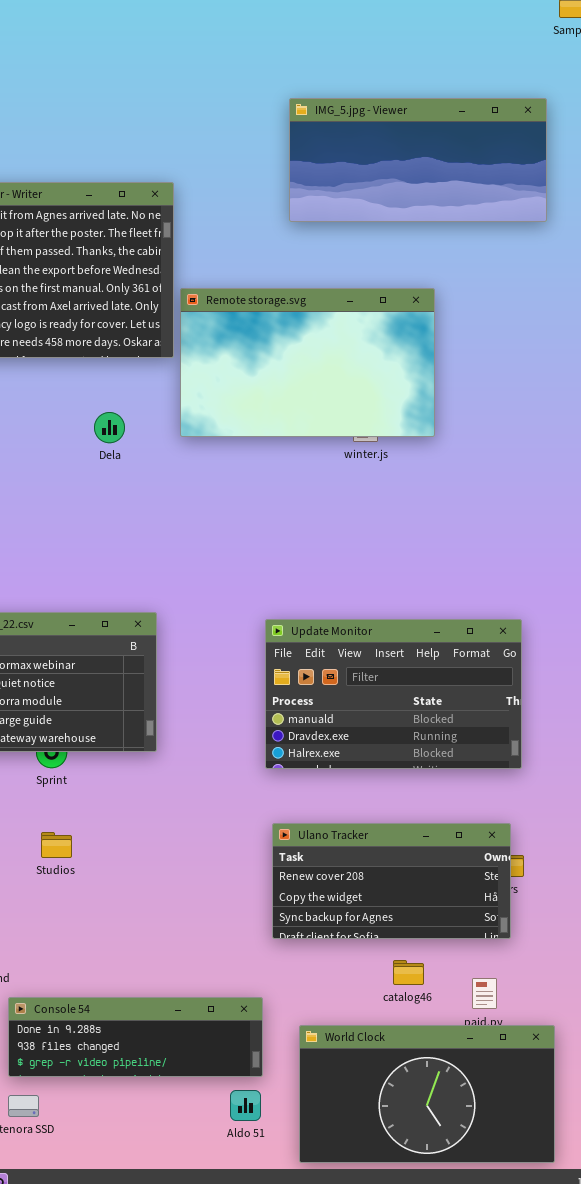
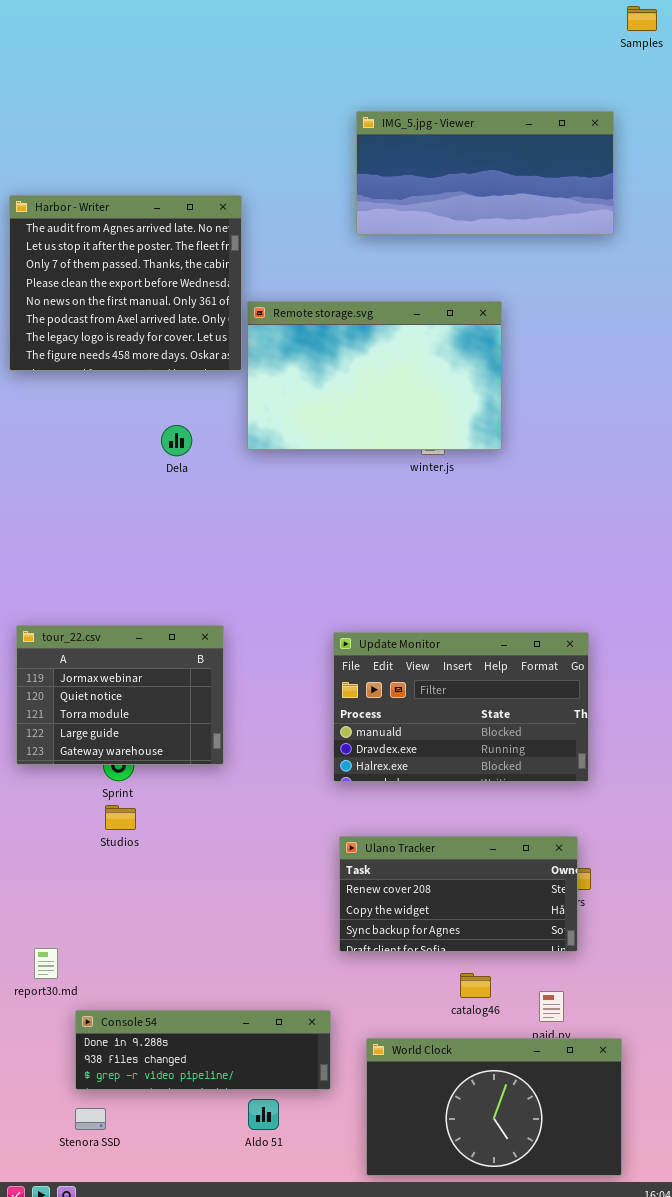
Studios: [41,832,72,858] -> [105,805,136,830], moved
Aldo 51: [230,1090,261,1121] -> [248,1099,279,1130], moved

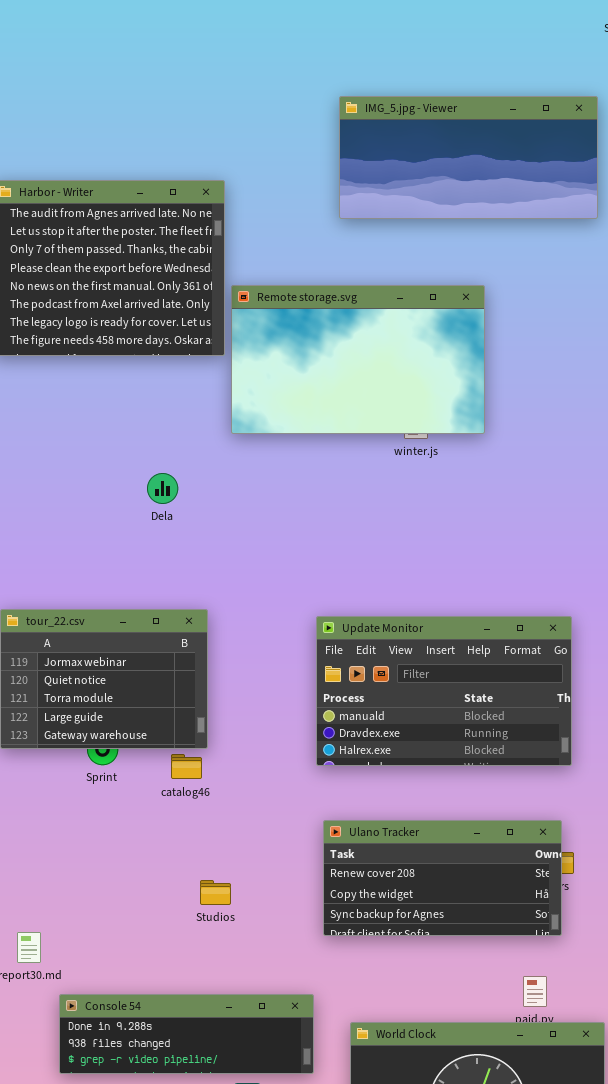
Dela: [161,425,192,456] -> [147,473,178,504], moved
Studios: [105,805,136,830] -> [200,880,231,905], moved
catalog46: [460,973,491,998] -> [171,754,202,779], moved

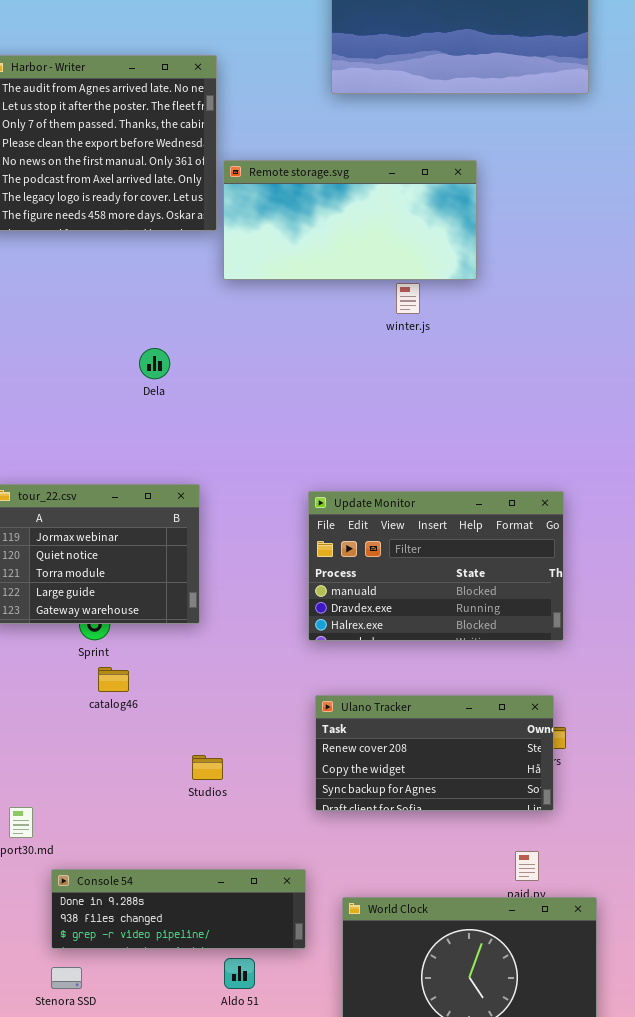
Remote storage.svg: [231,285,485,434] -> [223,160,477,280], resized
catalog46: [171,754,202,779] -> [98,667,129,692], moved

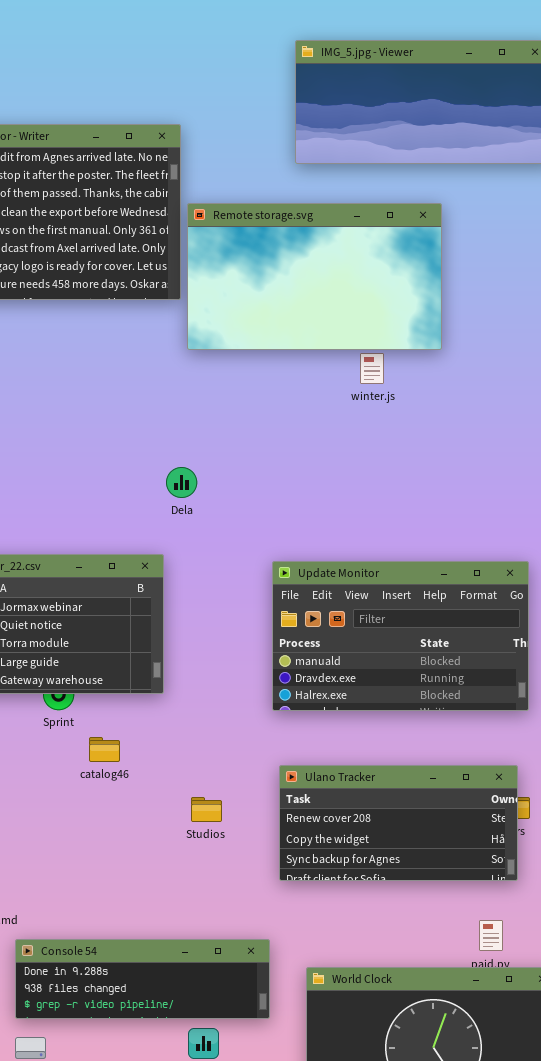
Remote storage.svg: [223,160,477,280] -> [187,203,442,350], resized
Dela: [139,348,170,379] -> [166,467,197,498], moved
catalog46: [98,667,129,692] -> [89,737,120,762], moved
Studios: [192,755,223,780] -> [191,797,222,822], moved

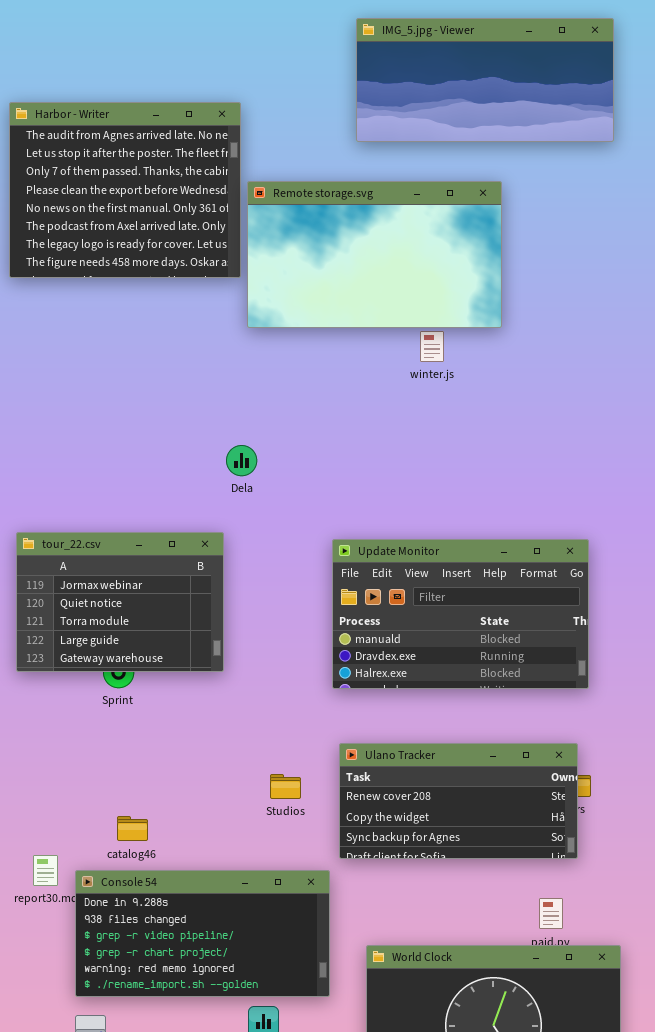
catalog46: [89,737,120,762] -> [117,816,148,841], moved
Studios: [191,797,222,822] -> [270,774,301,799], moved
Console 54: [15,939,270,1019] -> [75,870,330,997], resized

